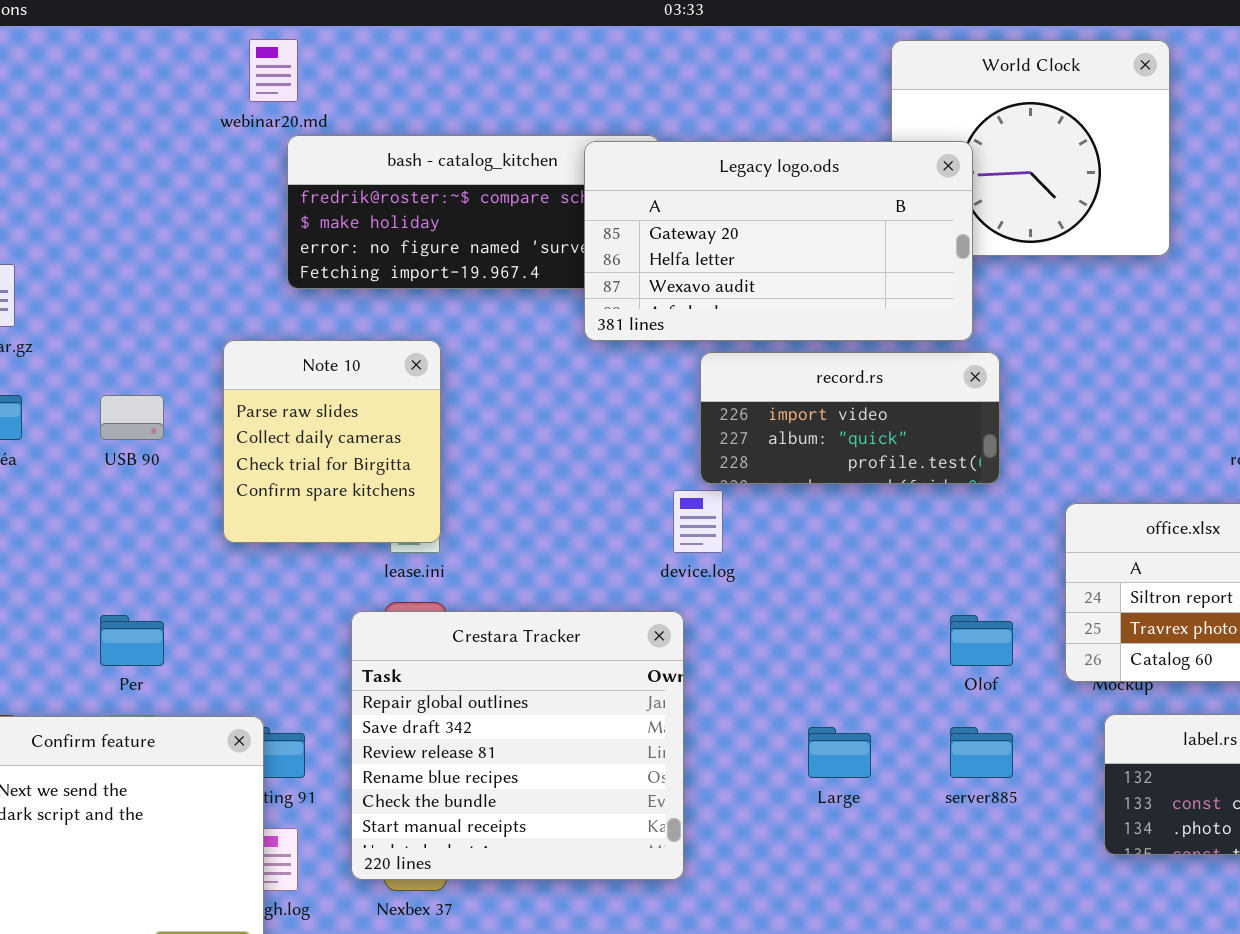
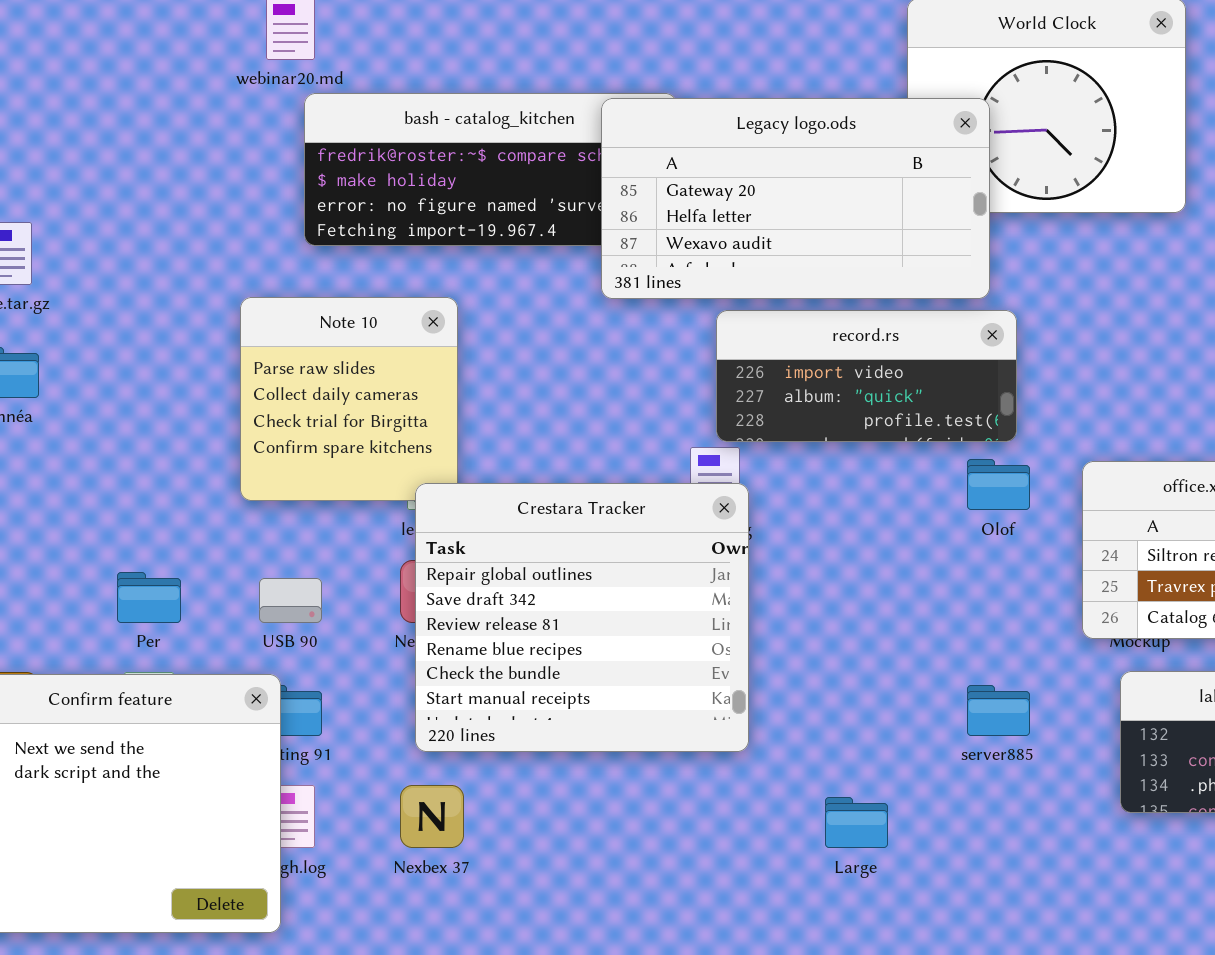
USB 90: [100,395,164,440] -> [259,578,322,623], moved
Crestara Tracker: [351,611,684,880] -> [415,483,749,752], moved
Olof: [950,615,1013,666] -> [967,459,1030,510], moved
Large: [808,727,871,778] -> [825,797,888,848], moved

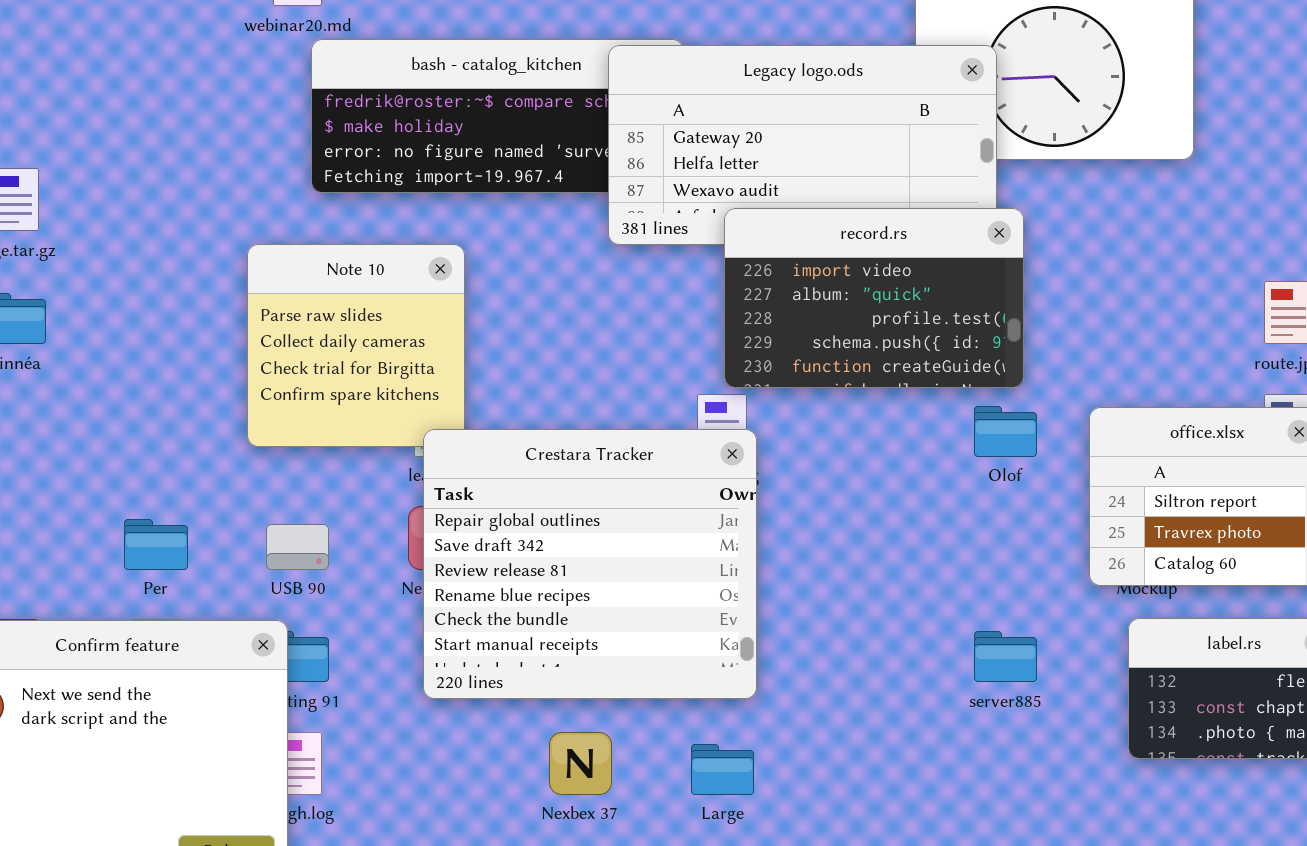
record.rs: [716,310,1017,442] -> [724,208,1024,388], resized
Nexbex 37: [400,785,464,848] -> [549,732,612,795], moved
Large: [825,797,888,848] -> [691,744,754,795], moved

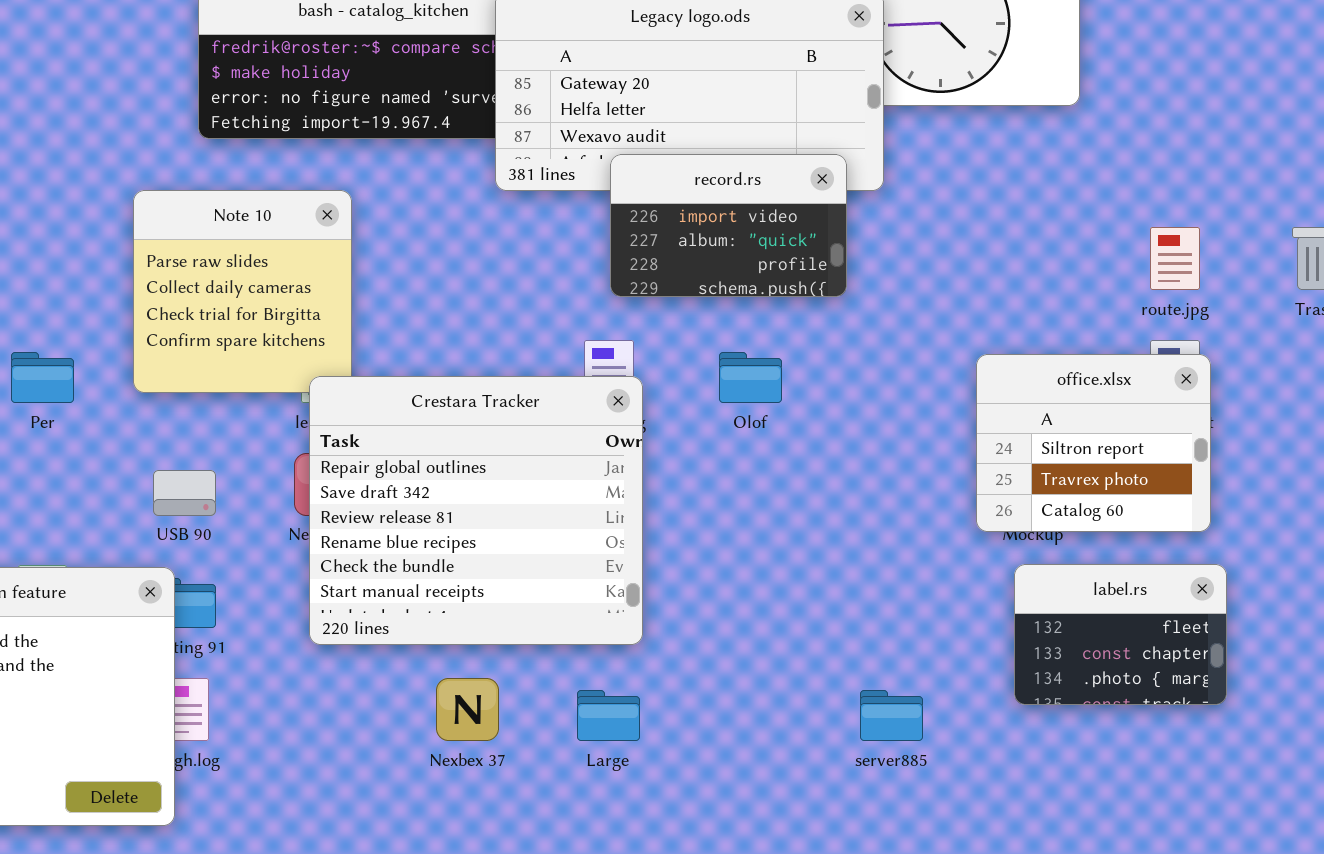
record.rs: [724,208,1024,388] -> [610,154,847,297], resized
Olof: [974,406,1037,457] -> [719,352,782,403], moved
Per: [124,519,188,570] -> [11,352,74,403], moved
server885: [974,631,1037,682] -> [860,690,923,741], moved

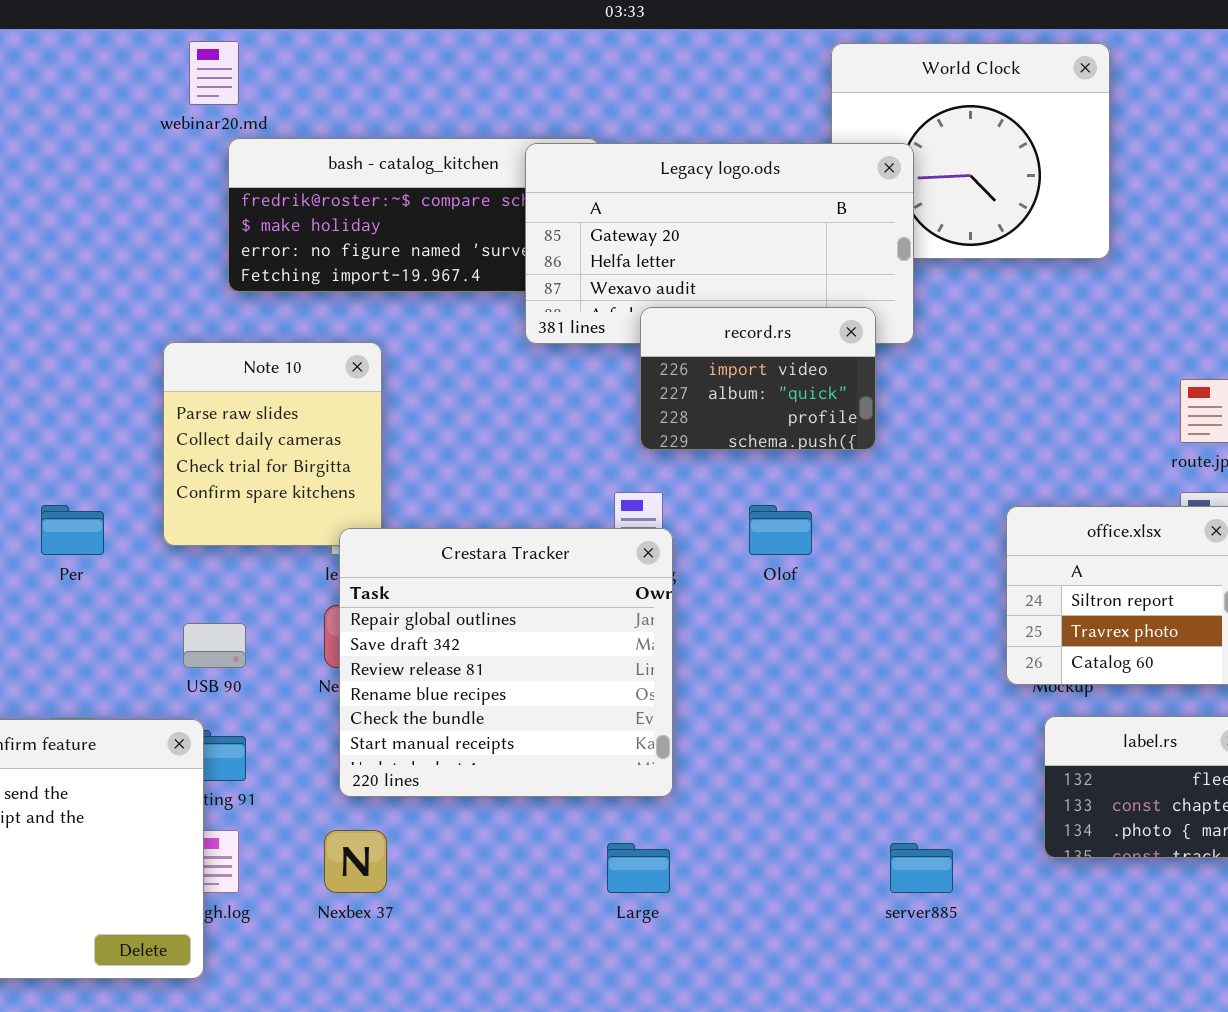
Nexbex 37: [436,678,499,741] -> [324,830,387,893], moved

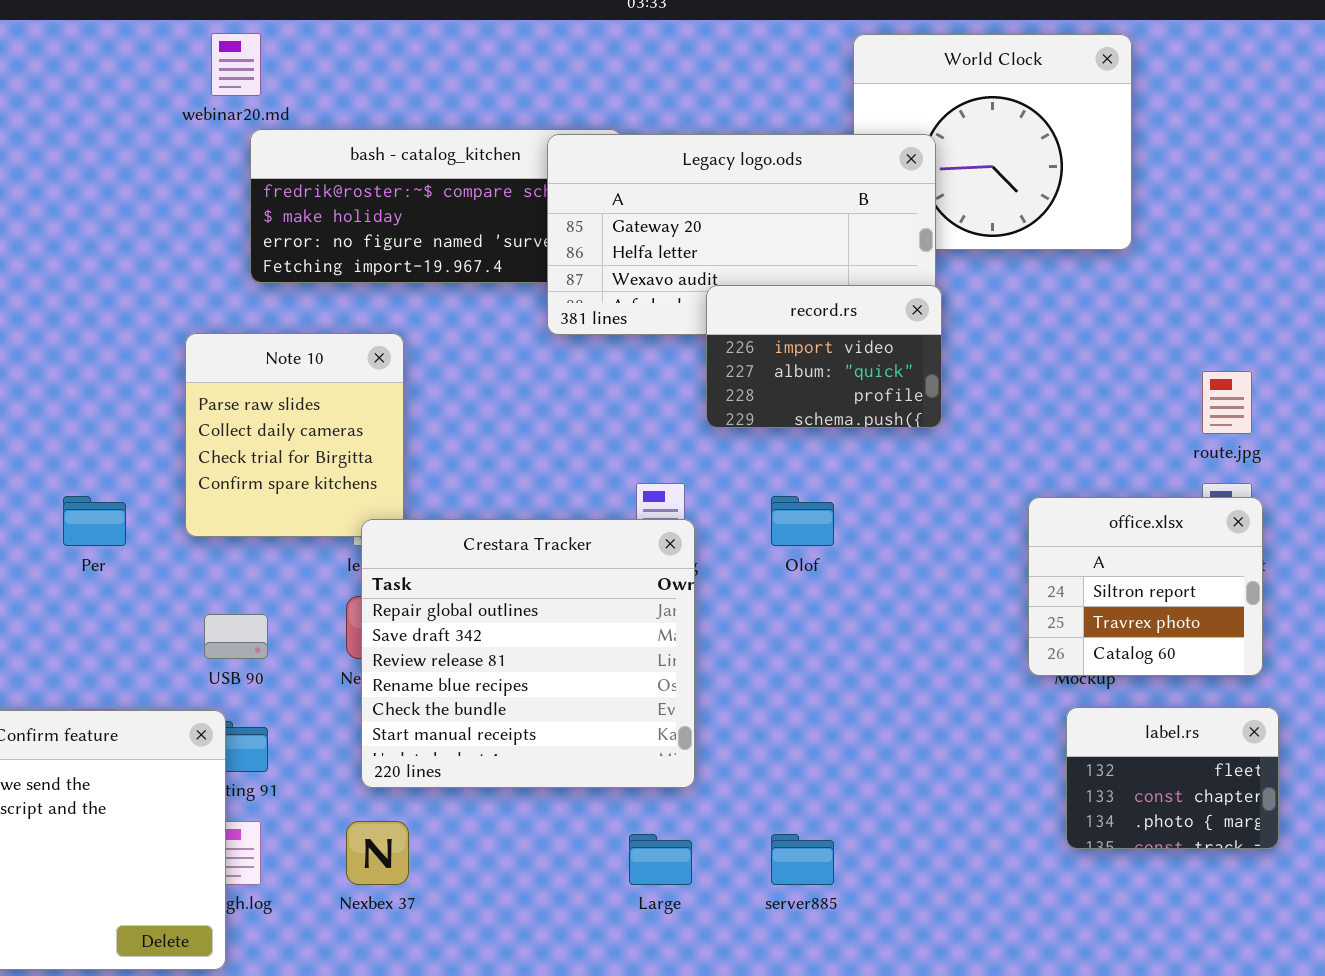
record.rs: [640,307,876,450] -> [706,285,942,428], moved
server885: [890,843,953,893] -> [771,834,834,885], moved

